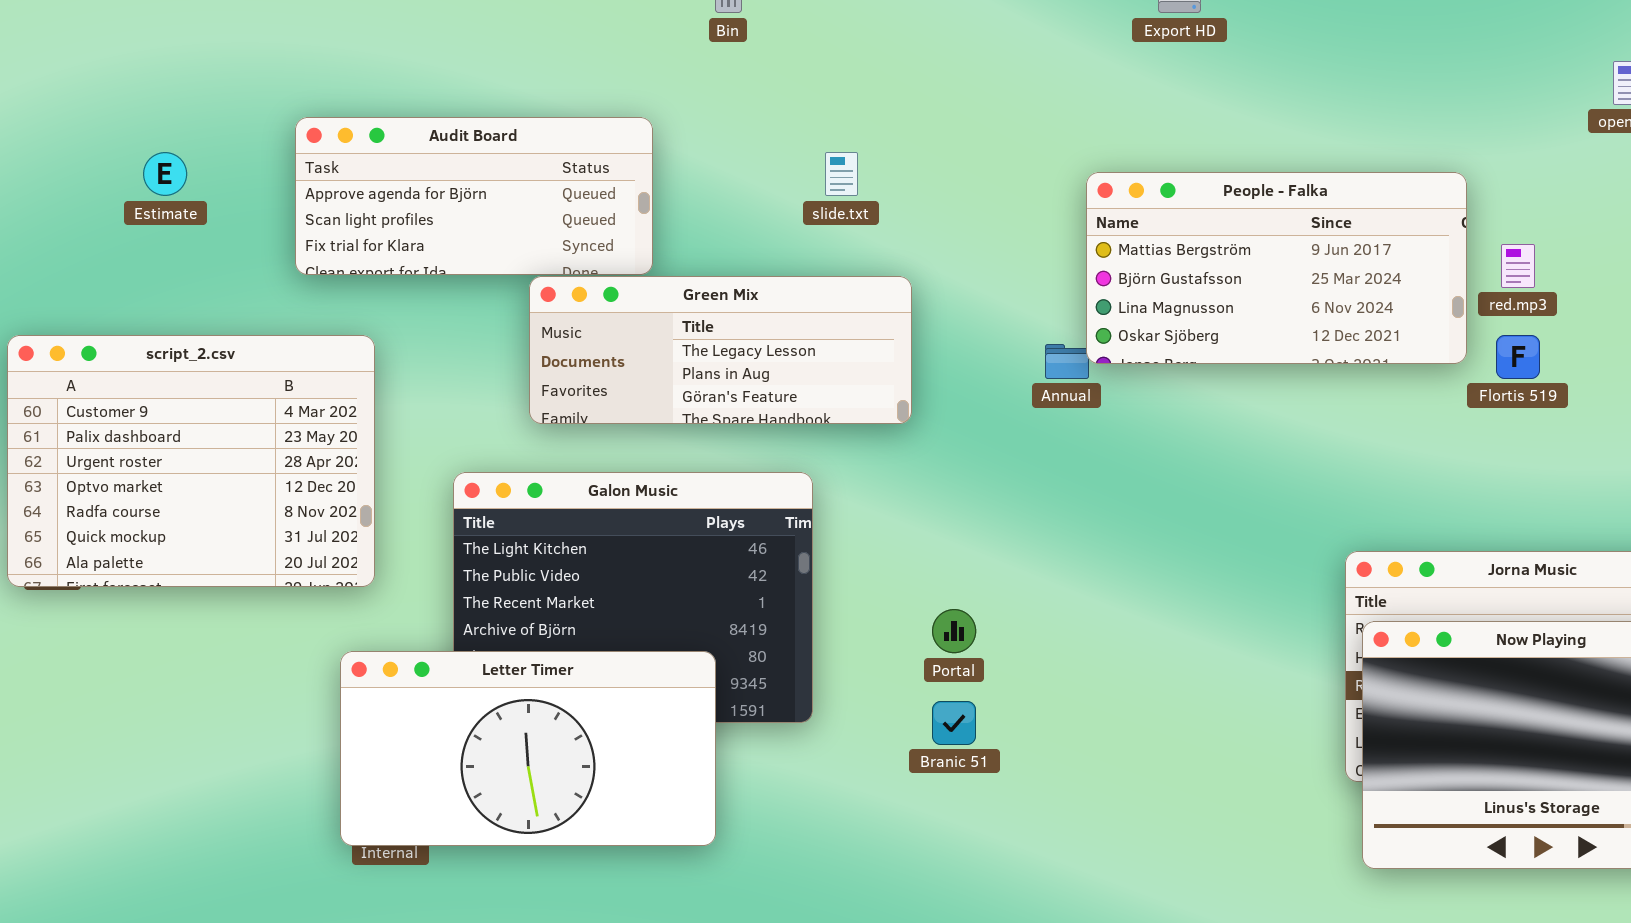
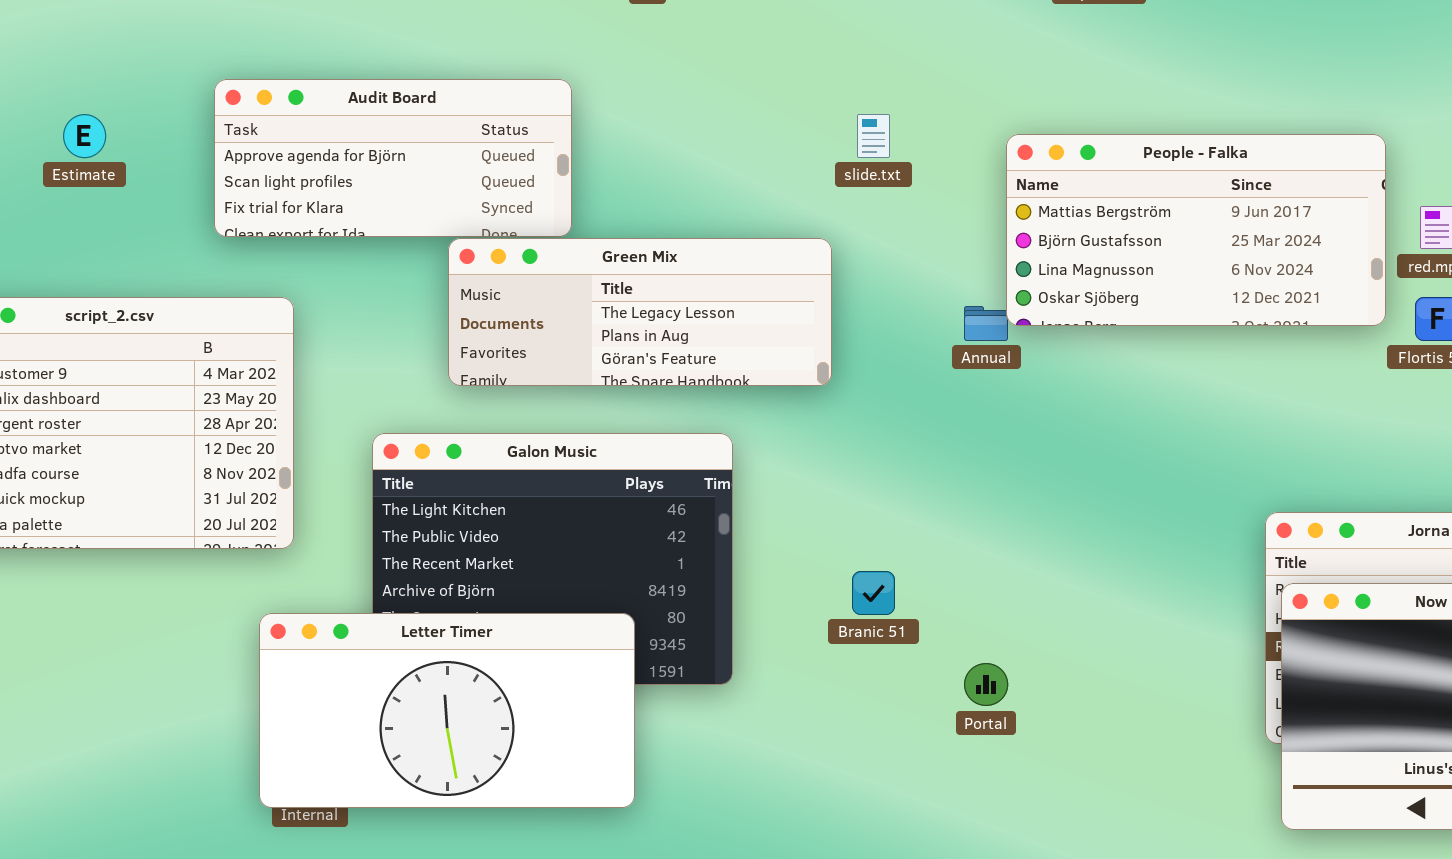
slide.txt: [825,152,858,196] -> [857,114,890,158], moved
Portal: [932,609,976,653] -> [964,663,1008,706], moved
Branic 51: [932,701,976,745] -> [852,571,895,615], moved

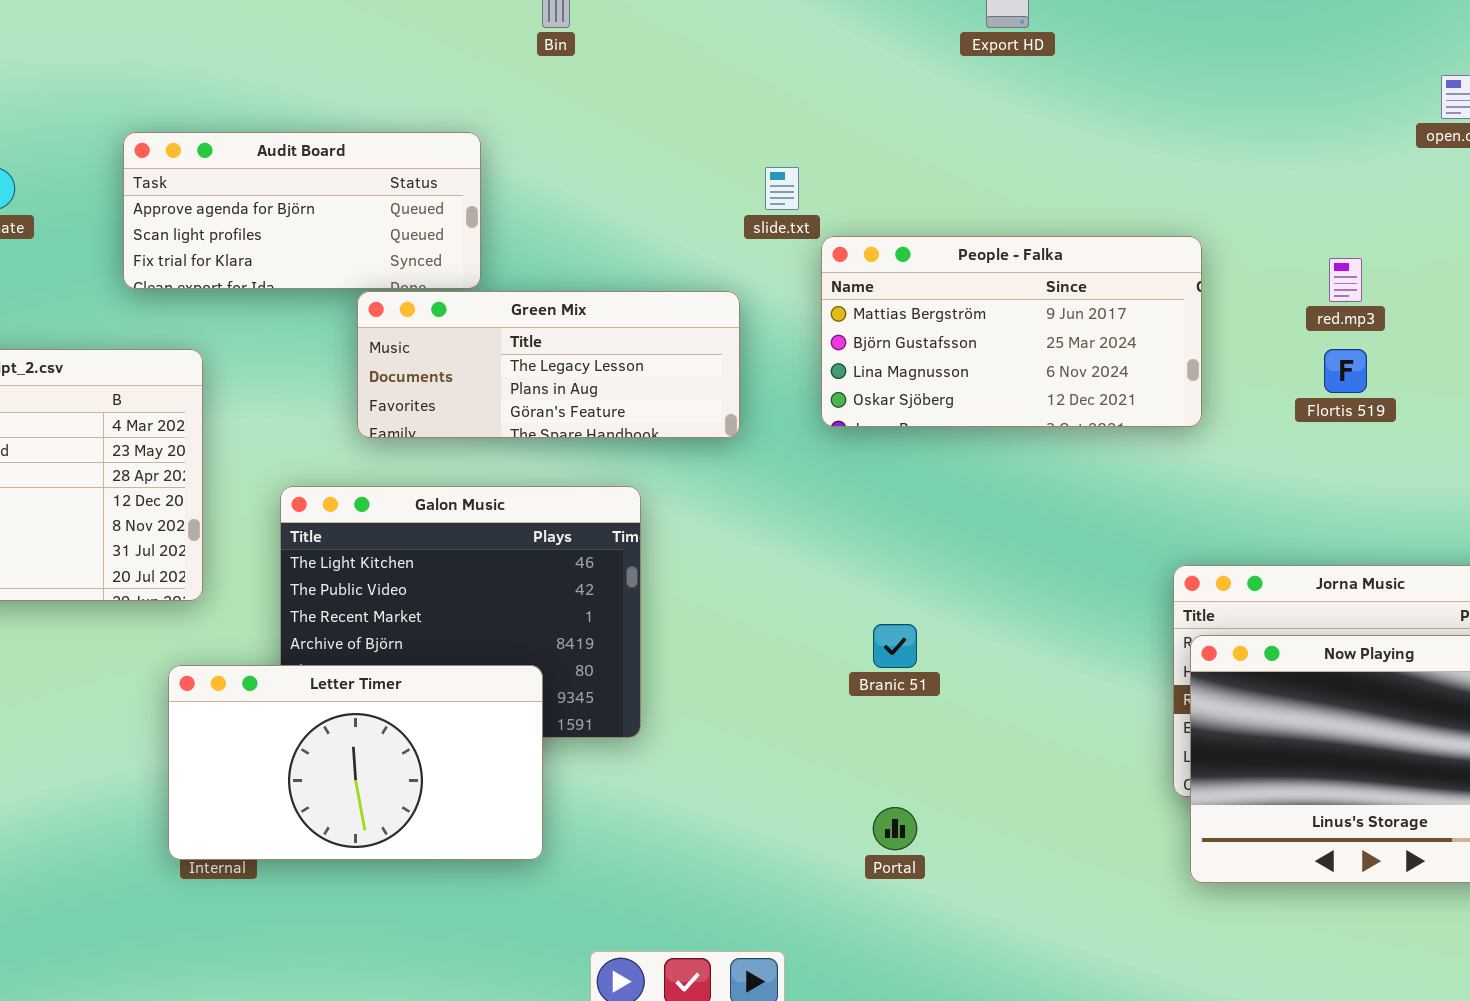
People - Falka: [1006,134,1386,326] -> [821,236,1202,427], moved
Branic 51: [852,571,895,615] -> [873,624,917,668], moved
Portal: [964,663,1008,706] -> [873,807,917,850], moved

